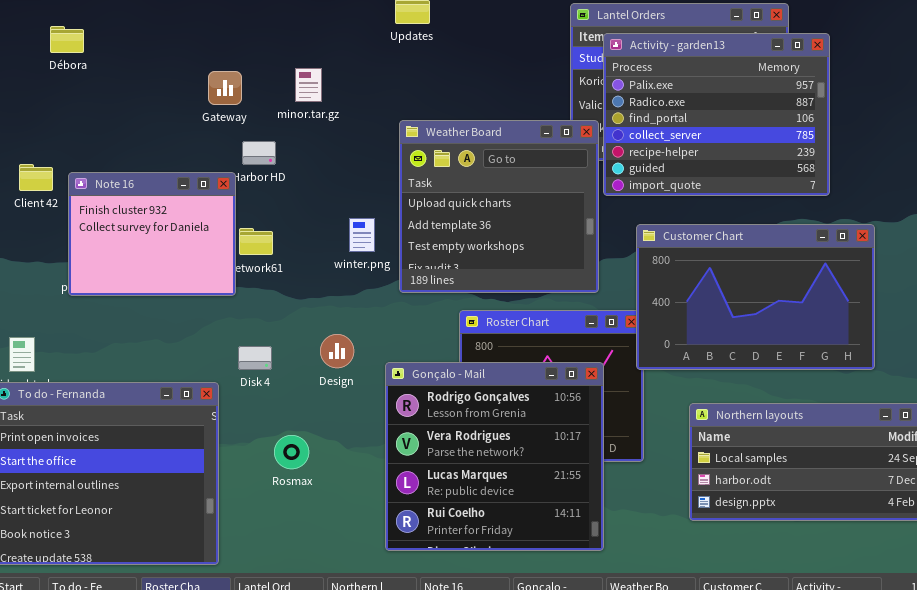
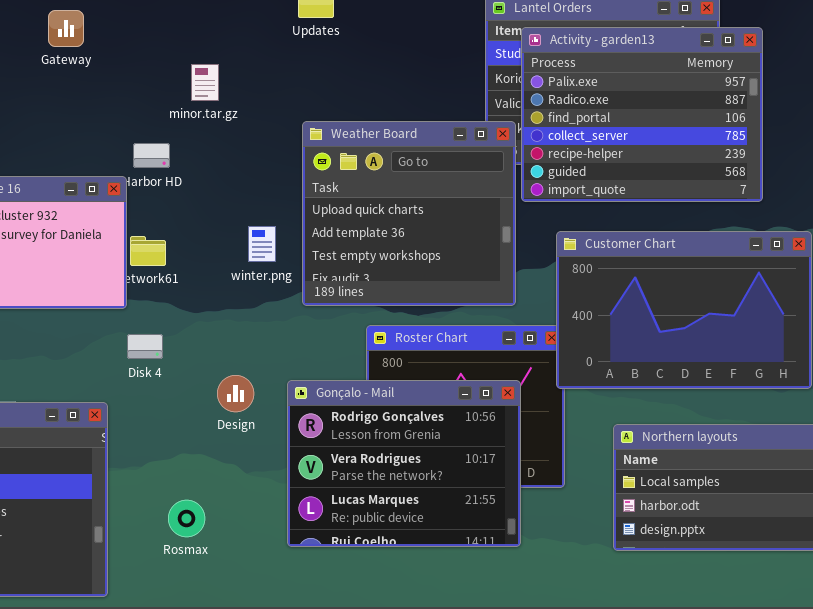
Gateway: [208,71,242,105] -> [48,10,84,47], moved
Design: [320,334,354,368] -> [217,375,254,412], moved
Disk 4: [238,346,272,370] -> [127,334,163,359], moved
Gonçalo - Mail: [385,362,604,551] -> [287,380,521,547], resized
Rosmax: [274,435,309,469] -> [168,500,205,537], moved

